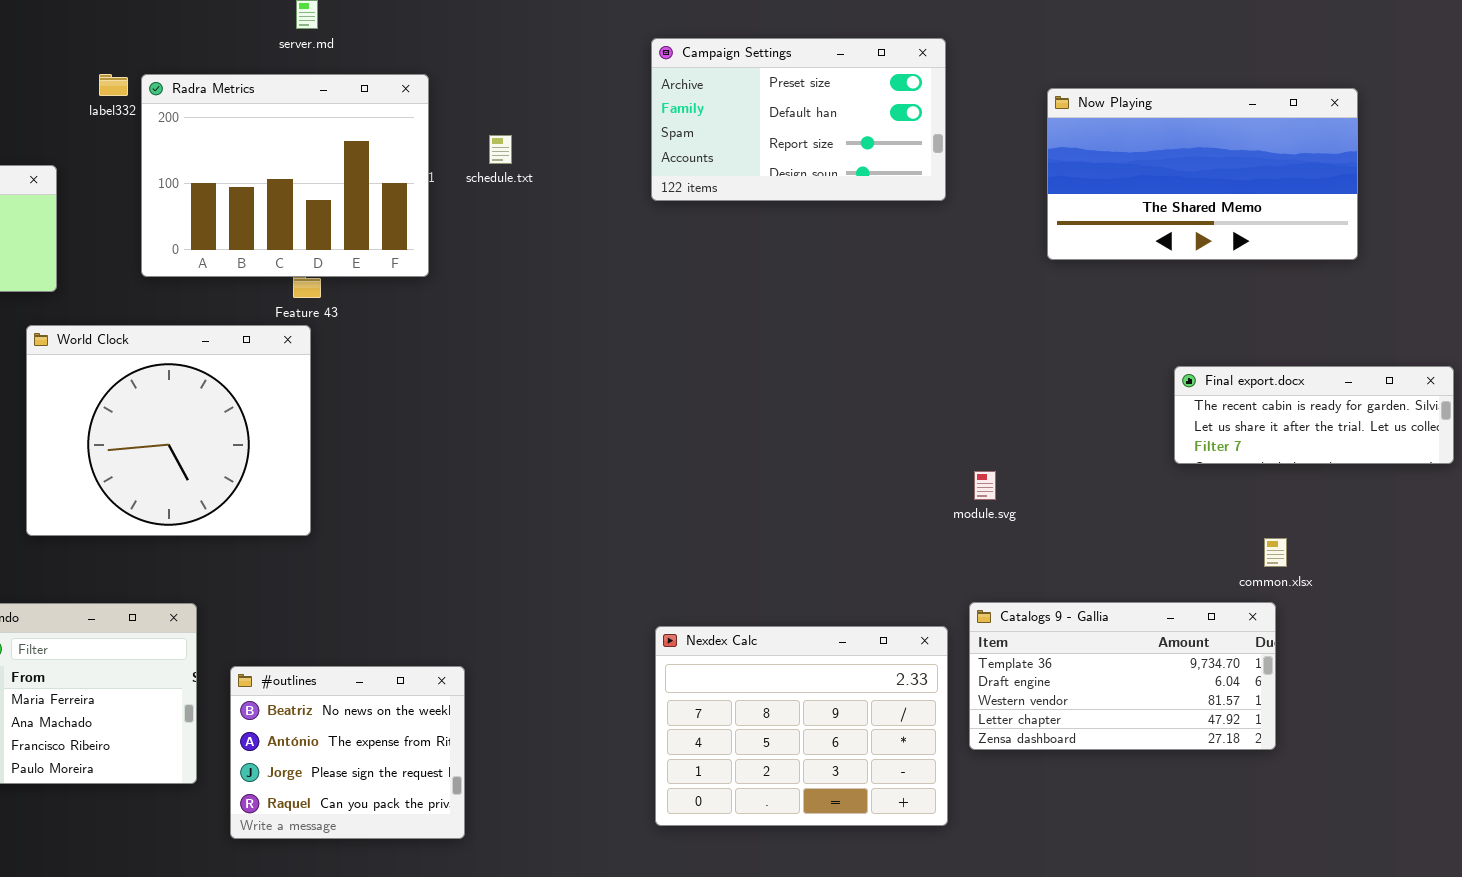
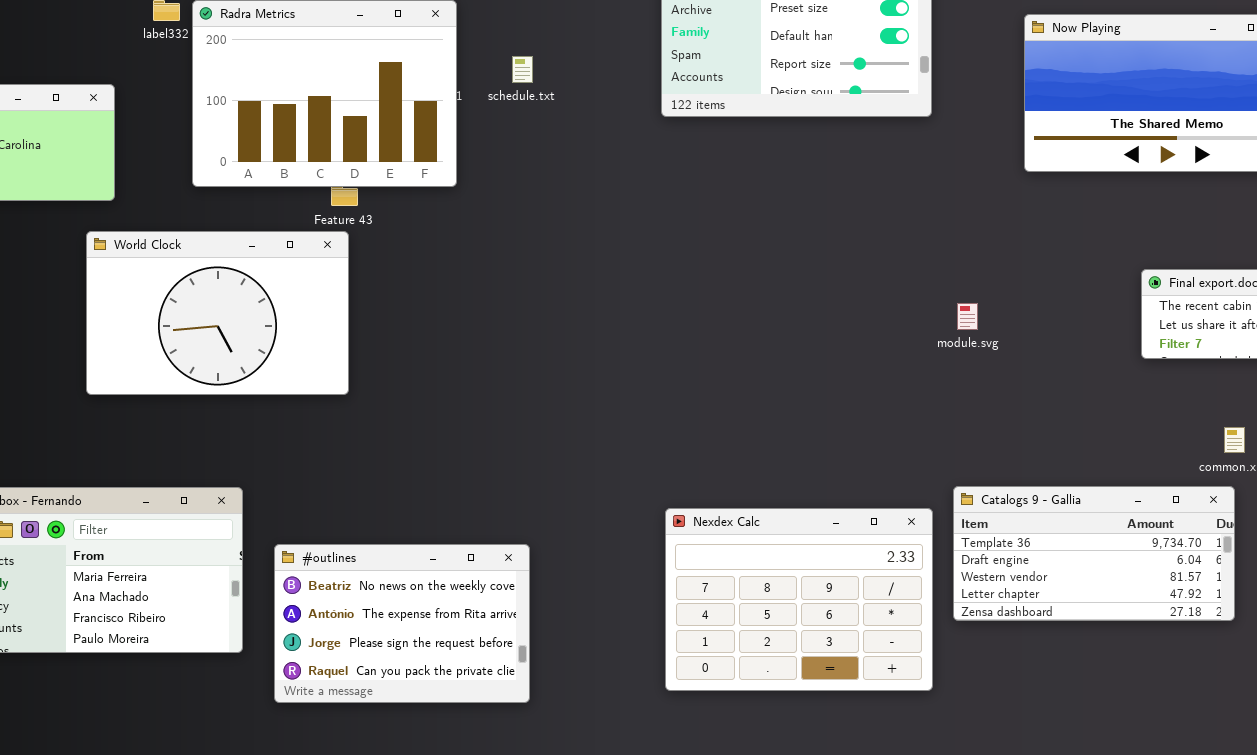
World Clock: [26,325,311,536] -> [86,231,349,395], resized
module.svg: [974,471,996,500] -> [957,303,978,330], moved
#outlines: [230,666,465,839] -> [274,544,530,703], resized

